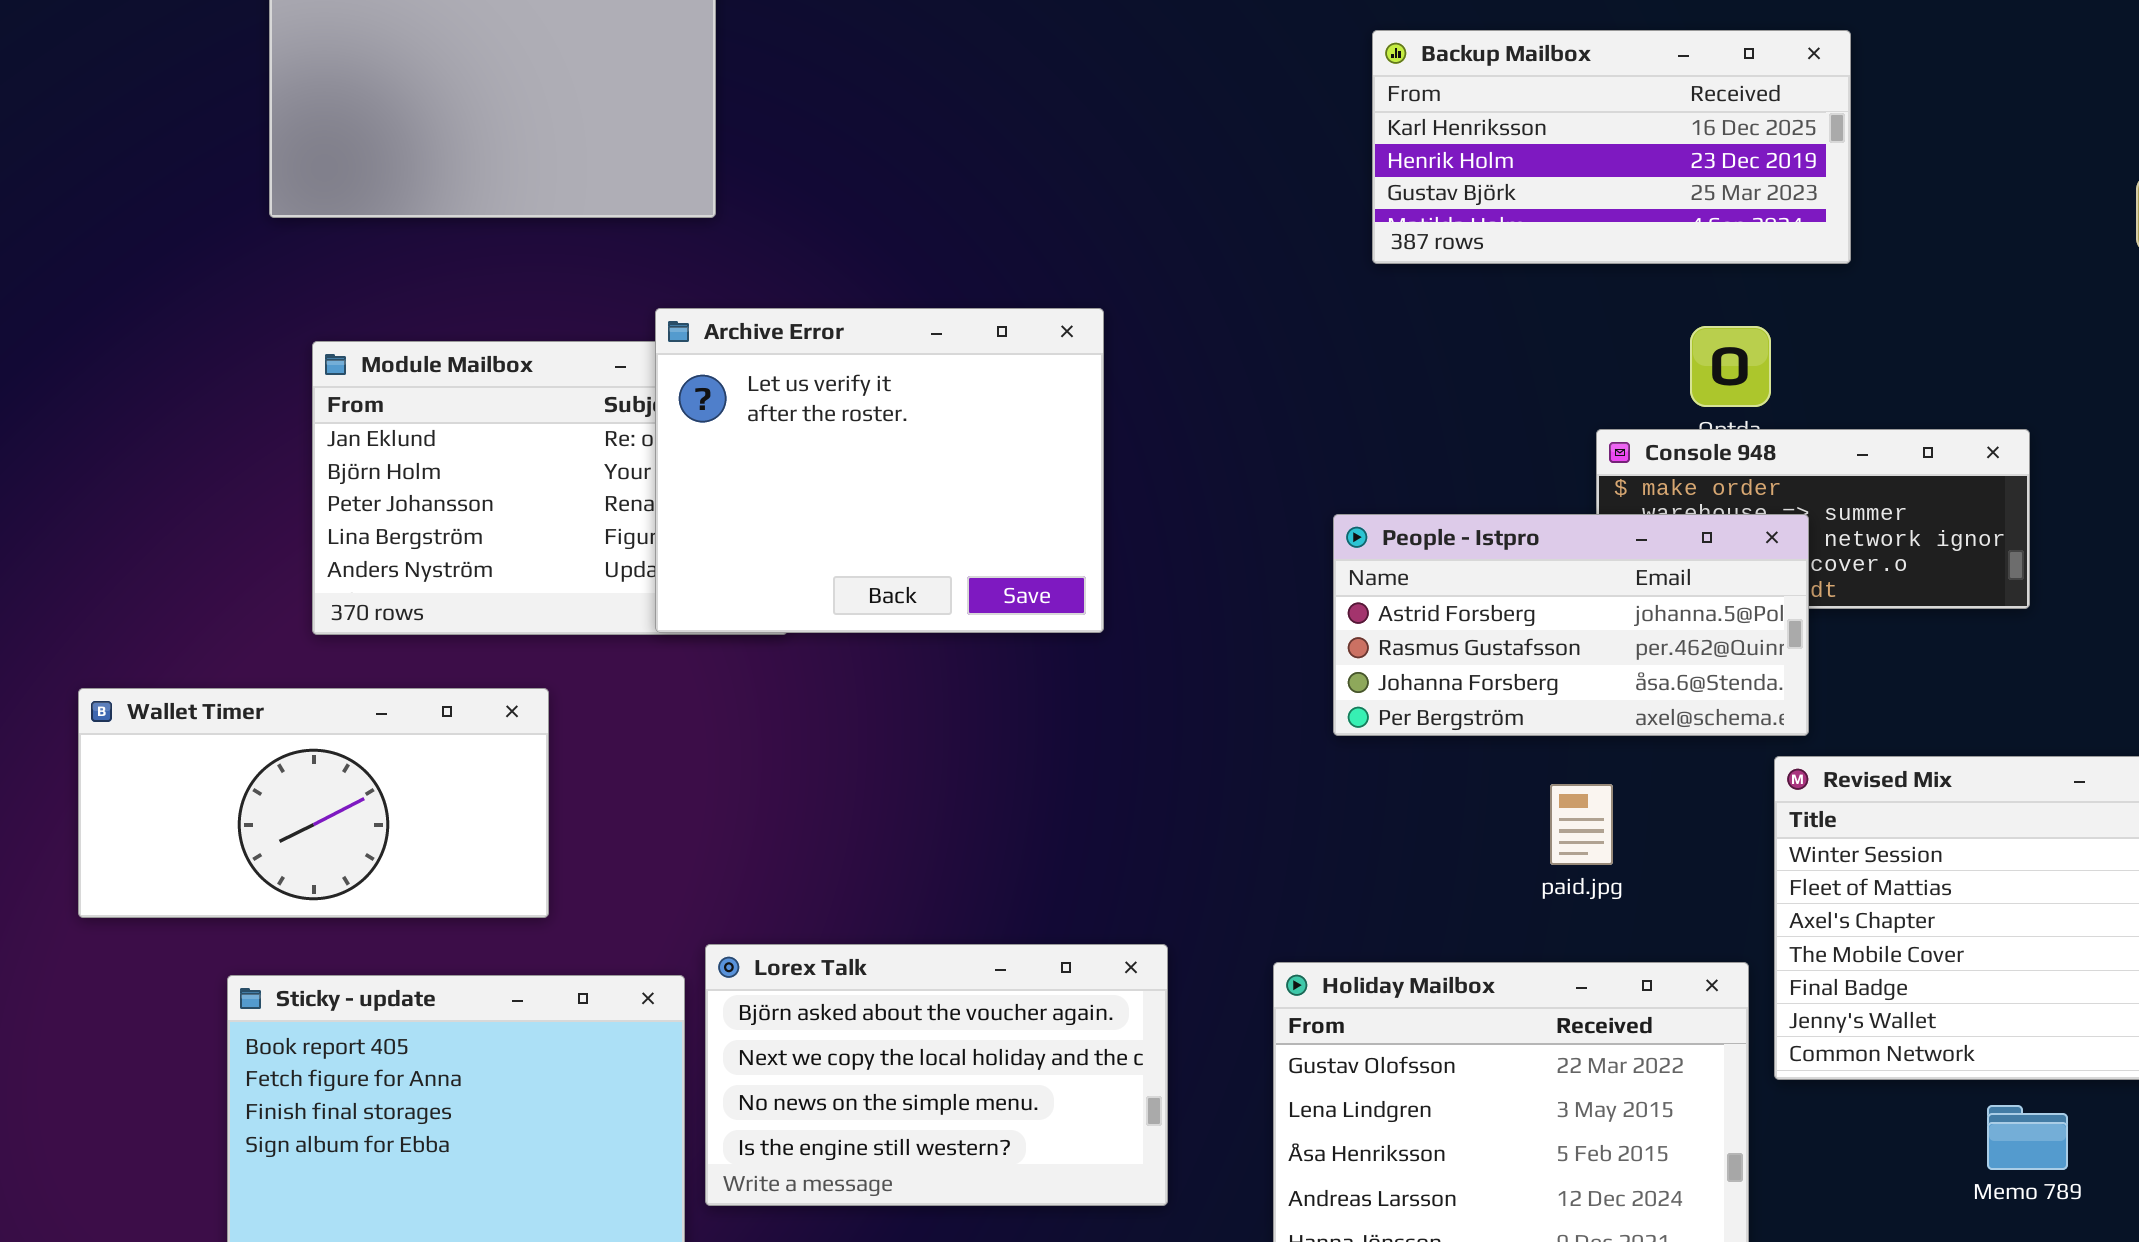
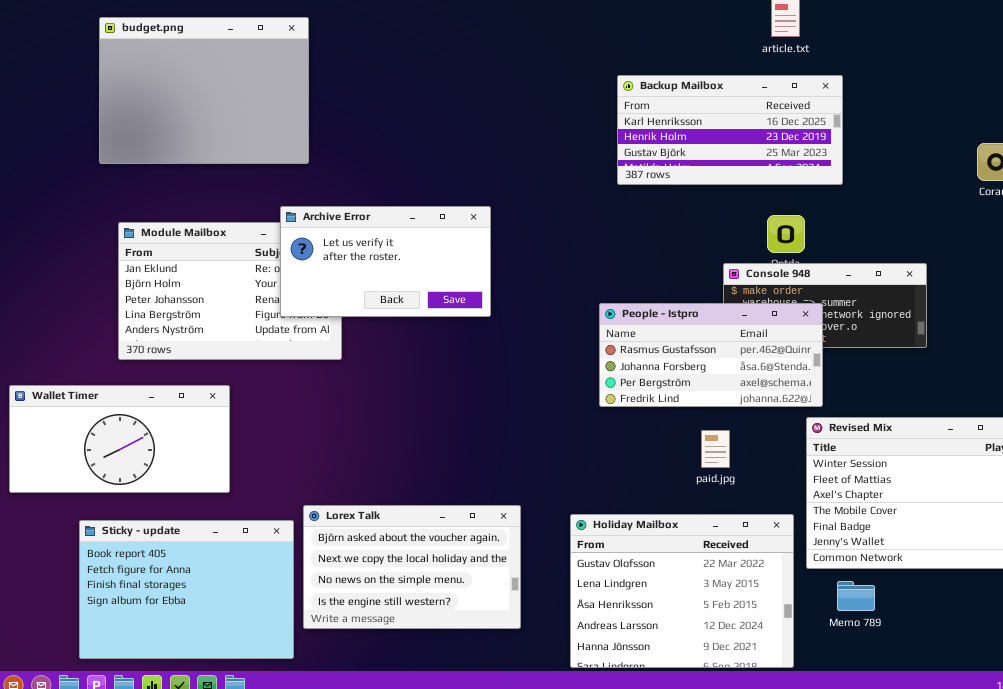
Archive Error: [655,308,1104,633] -> [280,206,491,317], resized
People - Istpro: [1333,514,1809,736] -> [599,303,823,407], scrolled down 1 row
Memo 789: [1987,1105,2068,1170] -> [837,581,875,611], moved

